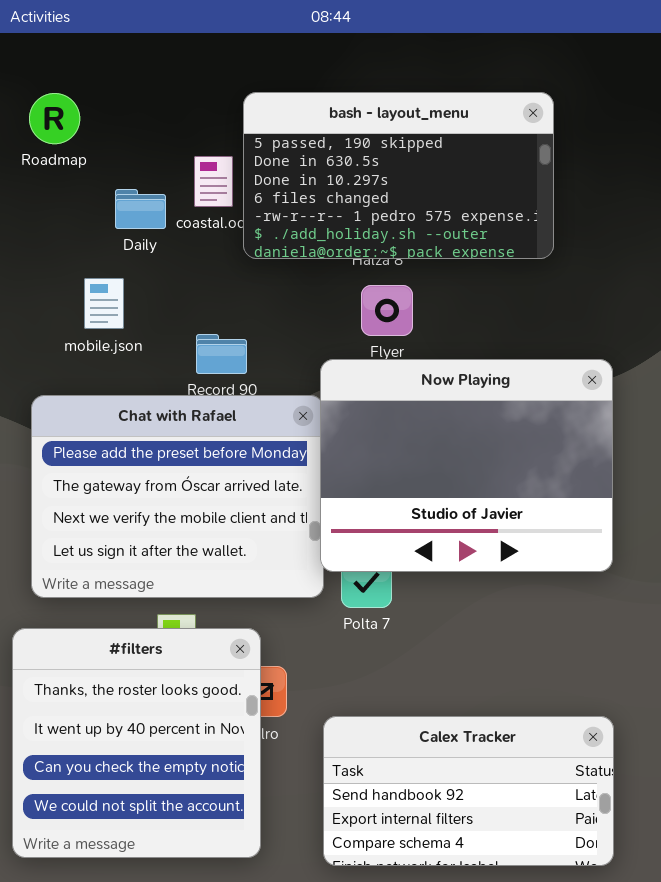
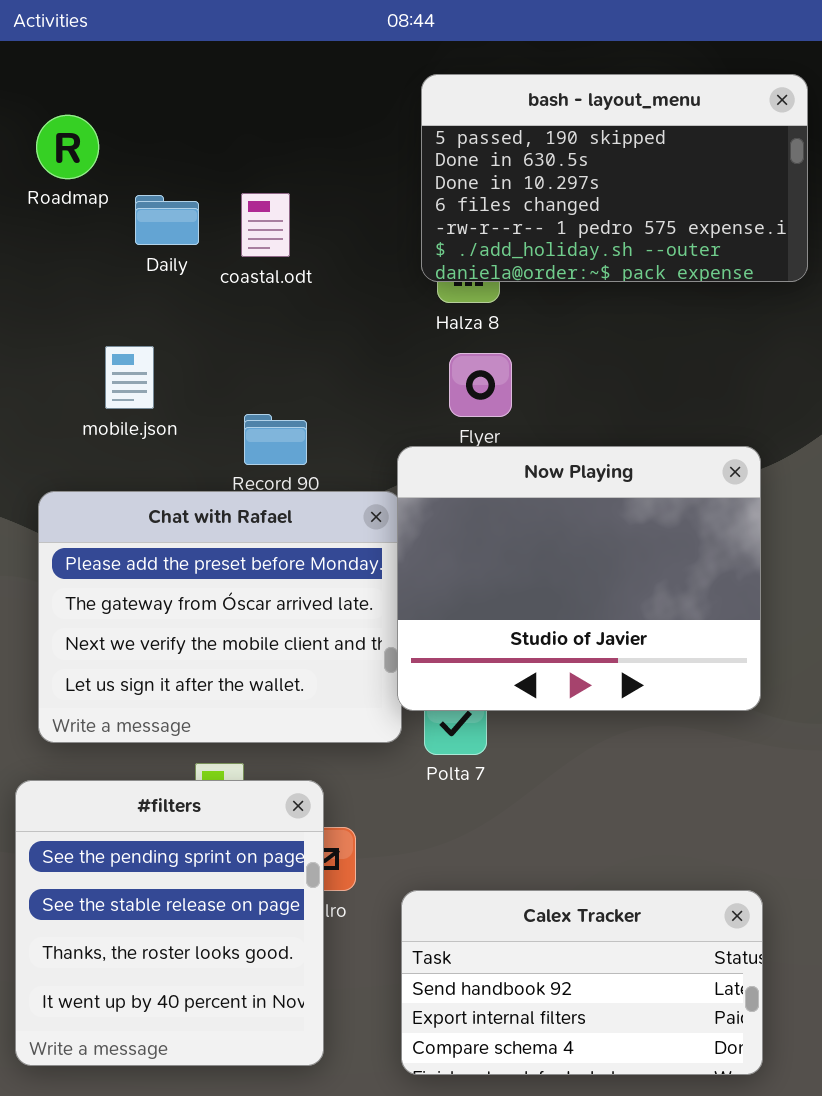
bash - layout_menu: [243,92,554,259] -> [421,74,808,282], moved
Daily: [115,189,166,229] -> [135,195,199,245], moved
#filters: [12,628,261,858] -> [15,780,324,1066], scrolled up 2 rows

